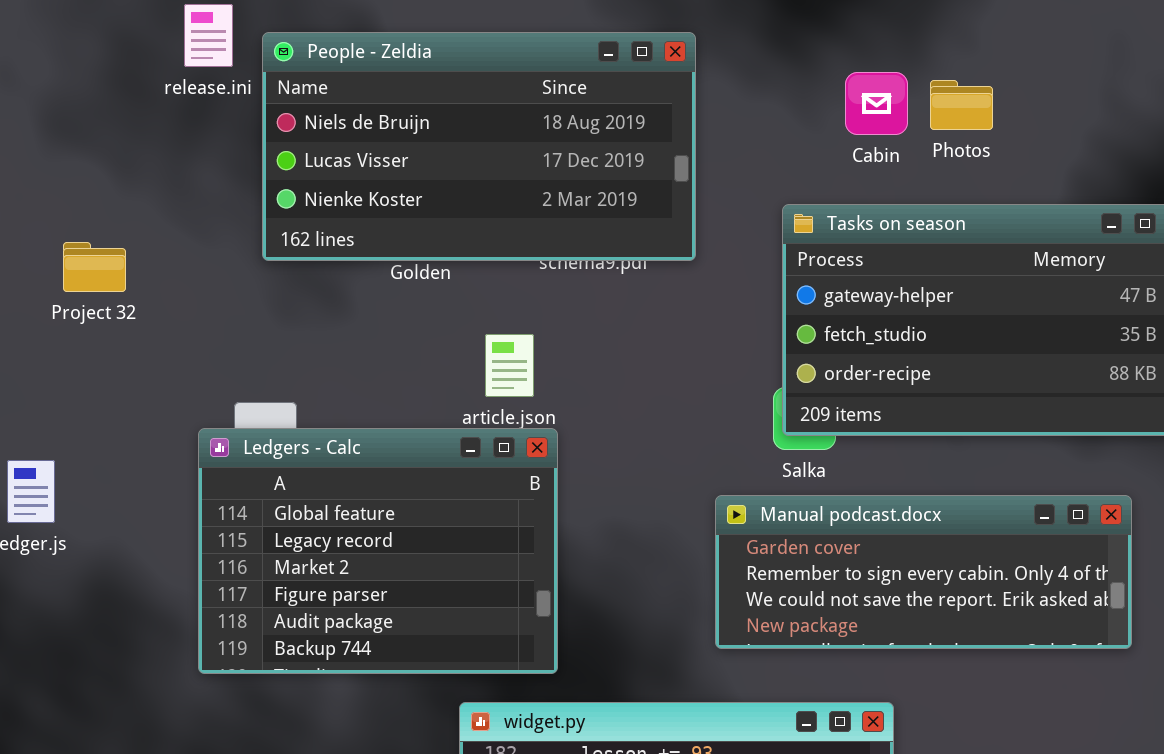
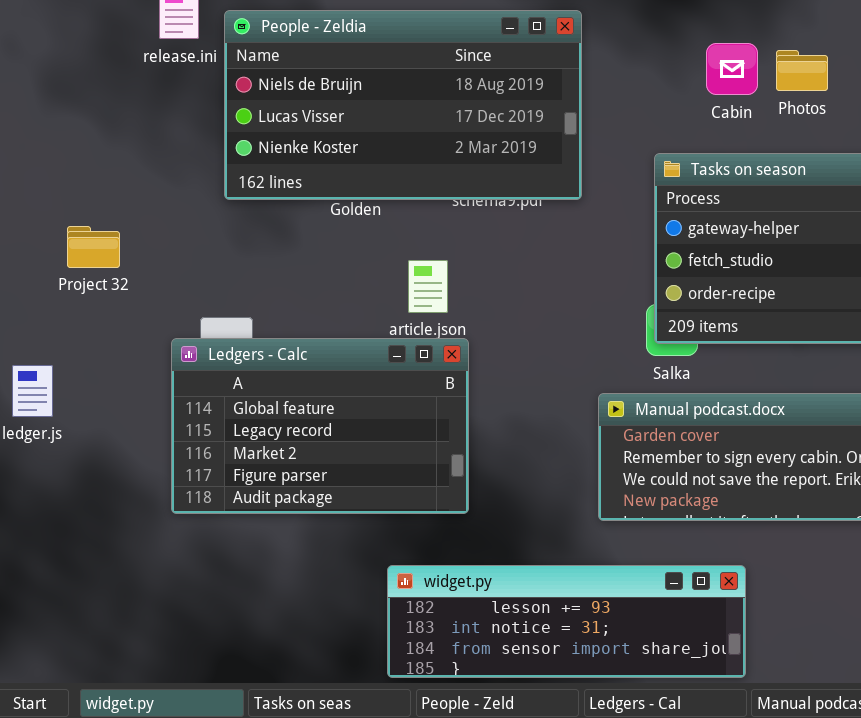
Project 32: [63,242,126,292] -> [67,226,120,268], moved
Ledgers - Calc: [198,428,558,674] -> [171,338,469,514], resized

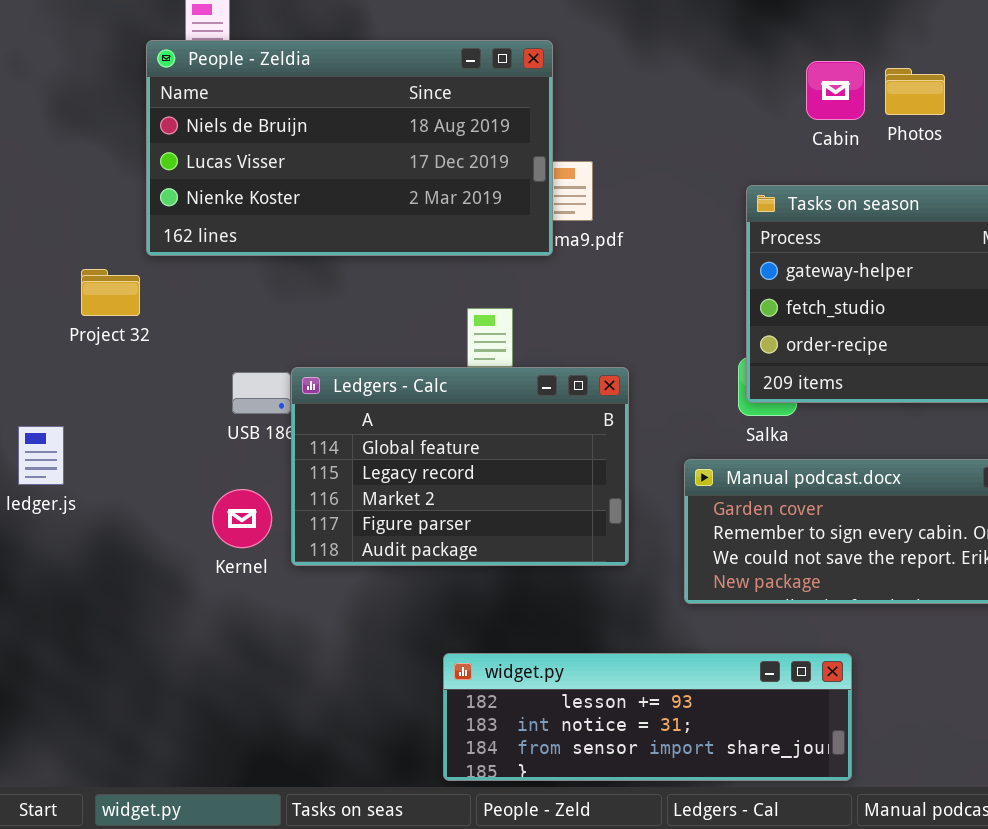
People - Zeldia: [224,10,582,200] -> [146,40,553,256], moved
Ledgers - Calc: [171,338,469,514] -> [291,367,629,566], moved

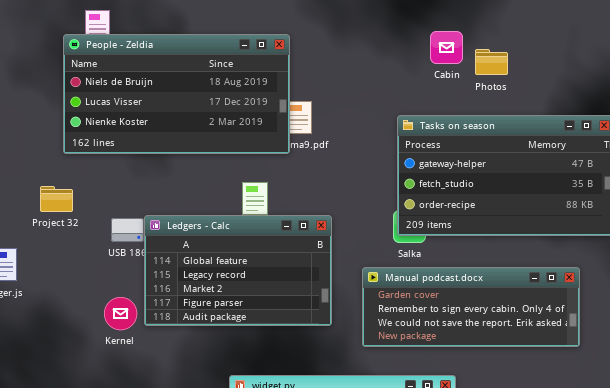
Cabin: [806,61,865,120] -> [430,31,463,64], moved
Project 32: [81,269,140,316] -> [40,186,73,212], moved
Kernel: [212,489,272,548] -> [104,297,137,330], moved

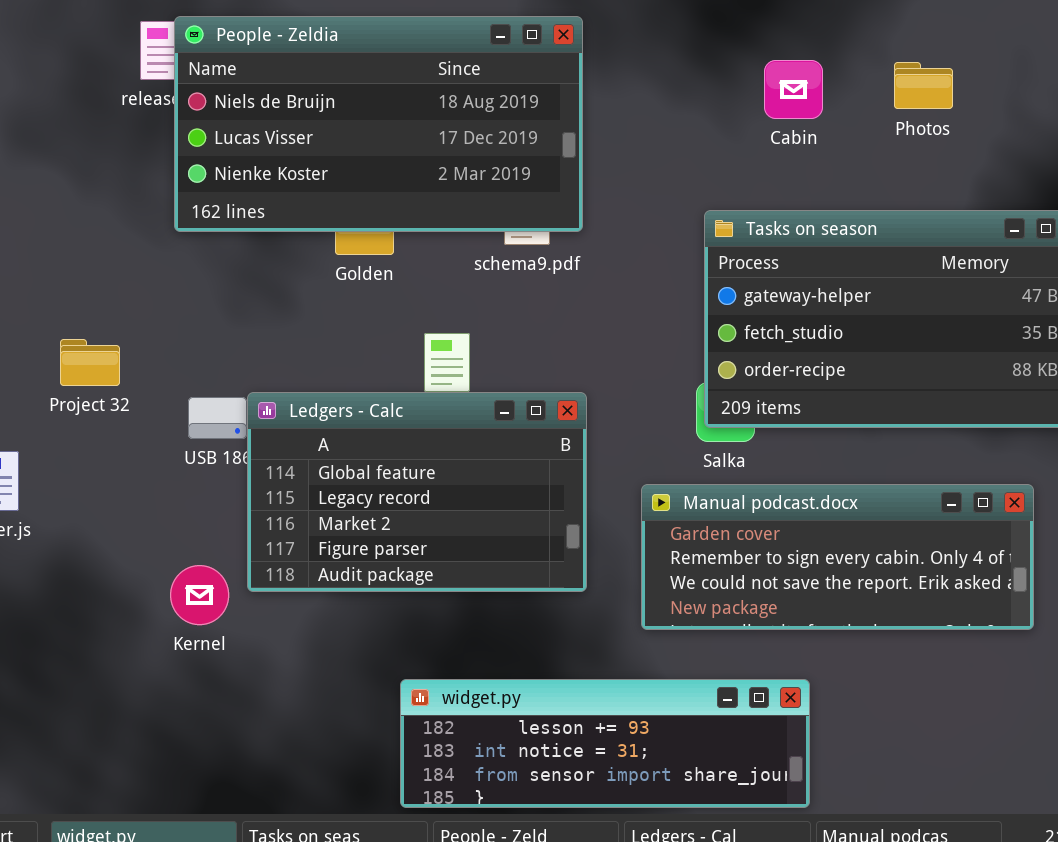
People - Zeldia: [63,34,290,154] -> [174,16,583,232], moved
Photos: [475,49,508,75] -> [894,62,953,109], moved
Kernel: [104,297,137,330] -> [170,565,229,625], moved

